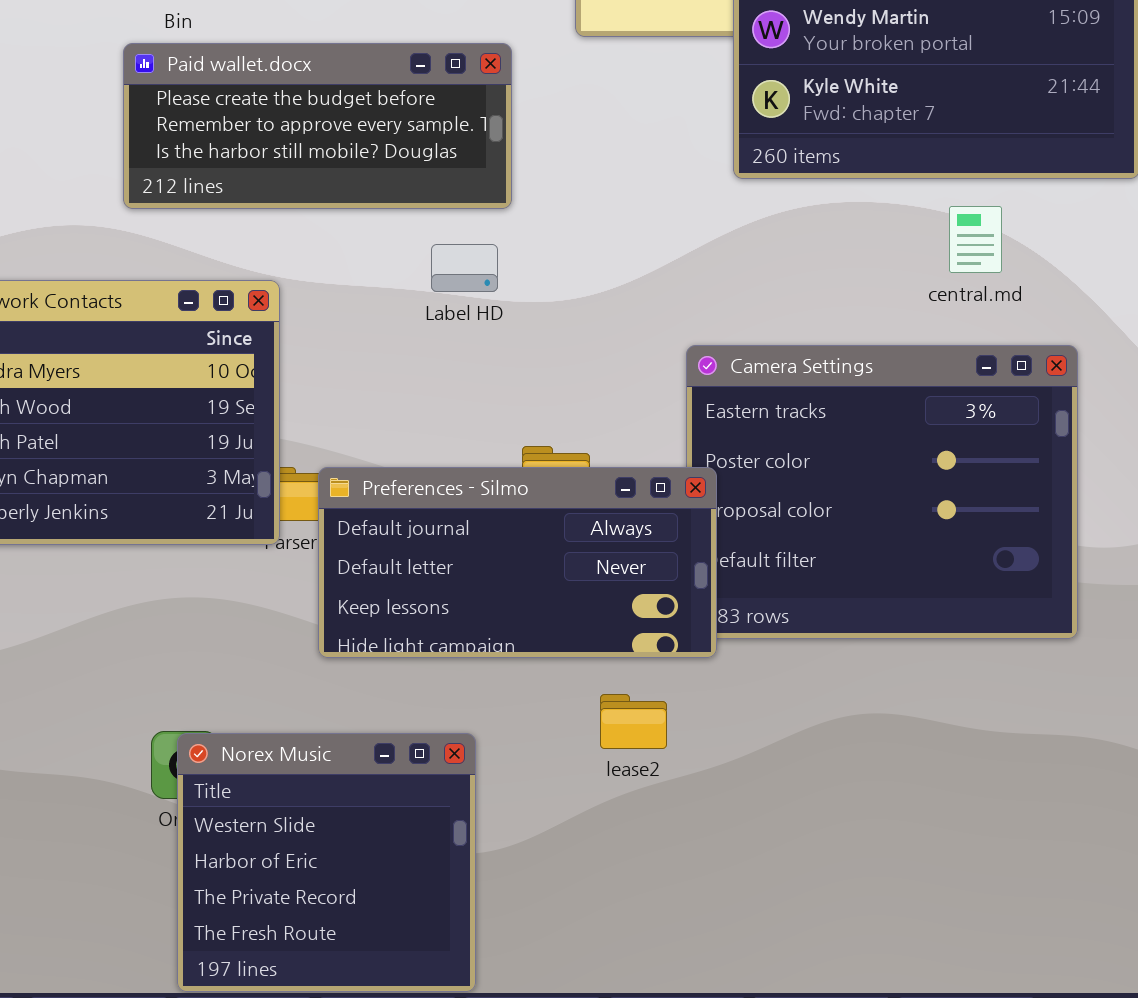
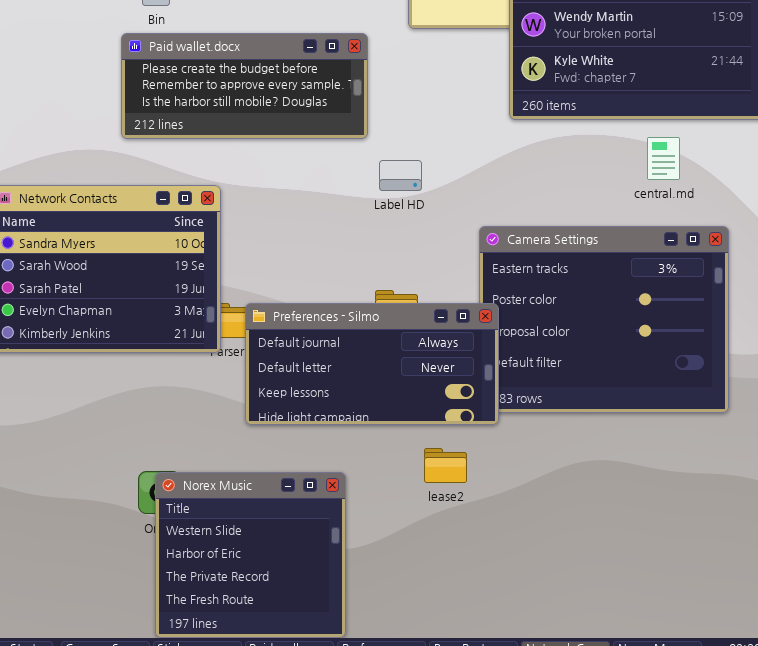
Label HD: [431,244,498,292] -> [379,160,422,191], moved

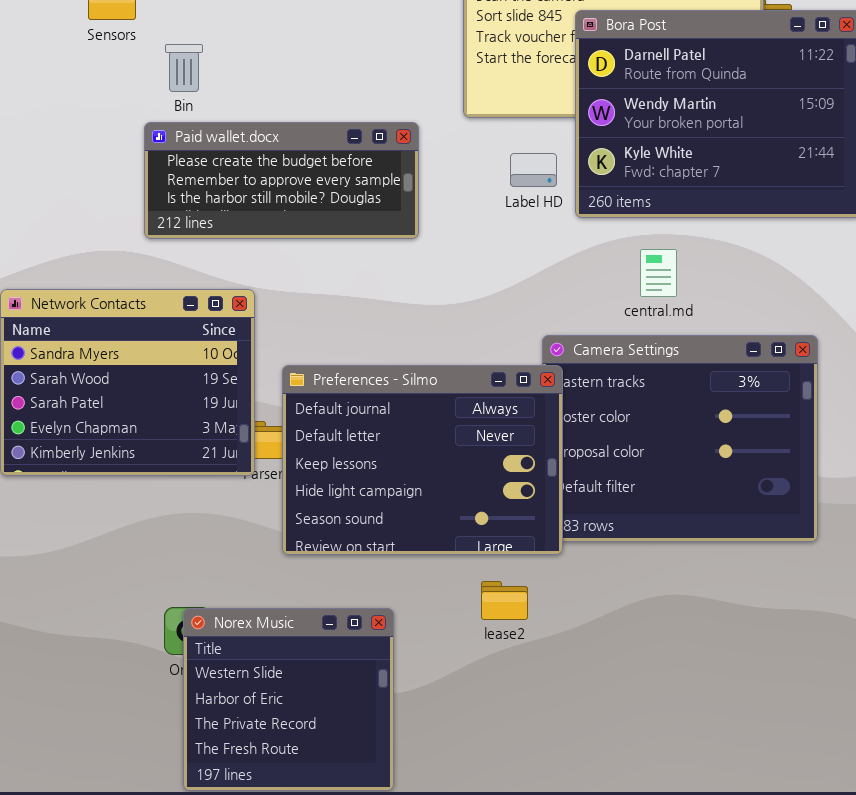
central.md: [647,137,680,180] -> [640,249,677,297], moved
Label HD: [379,160,422,191] -> [510,153,557,187], moved
Preferences - Silmo: [245,303,499,425] -> [282,365,563,555], resized

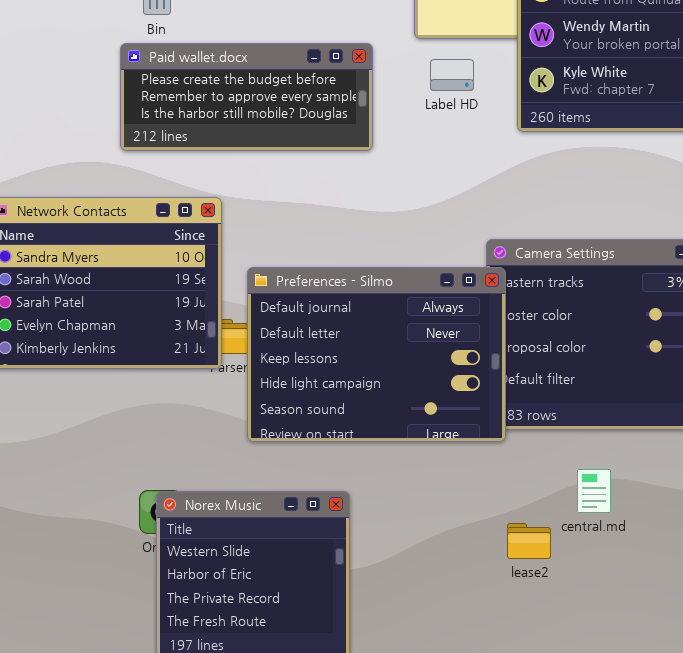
Label HD: [510,153,557,187] -> [430,59,474,91], moved
central.md: [640,249,677,297] -> [577,469,611,513], moved
lease2: [481,581,528,620] -> [507,523,551,559], moved

